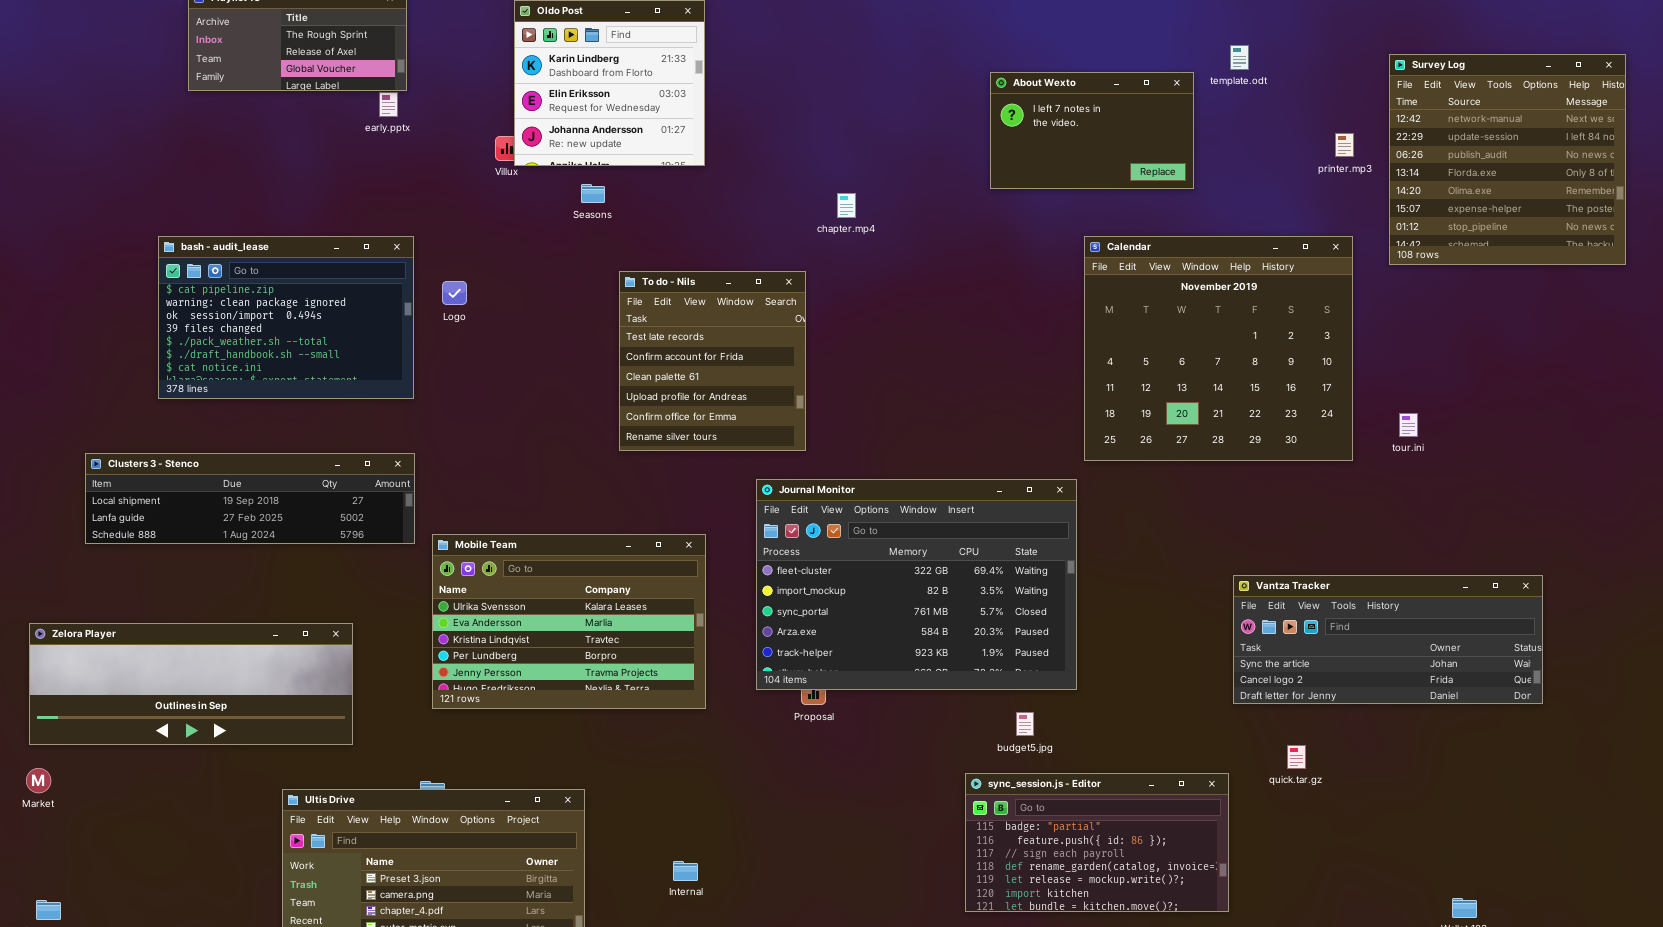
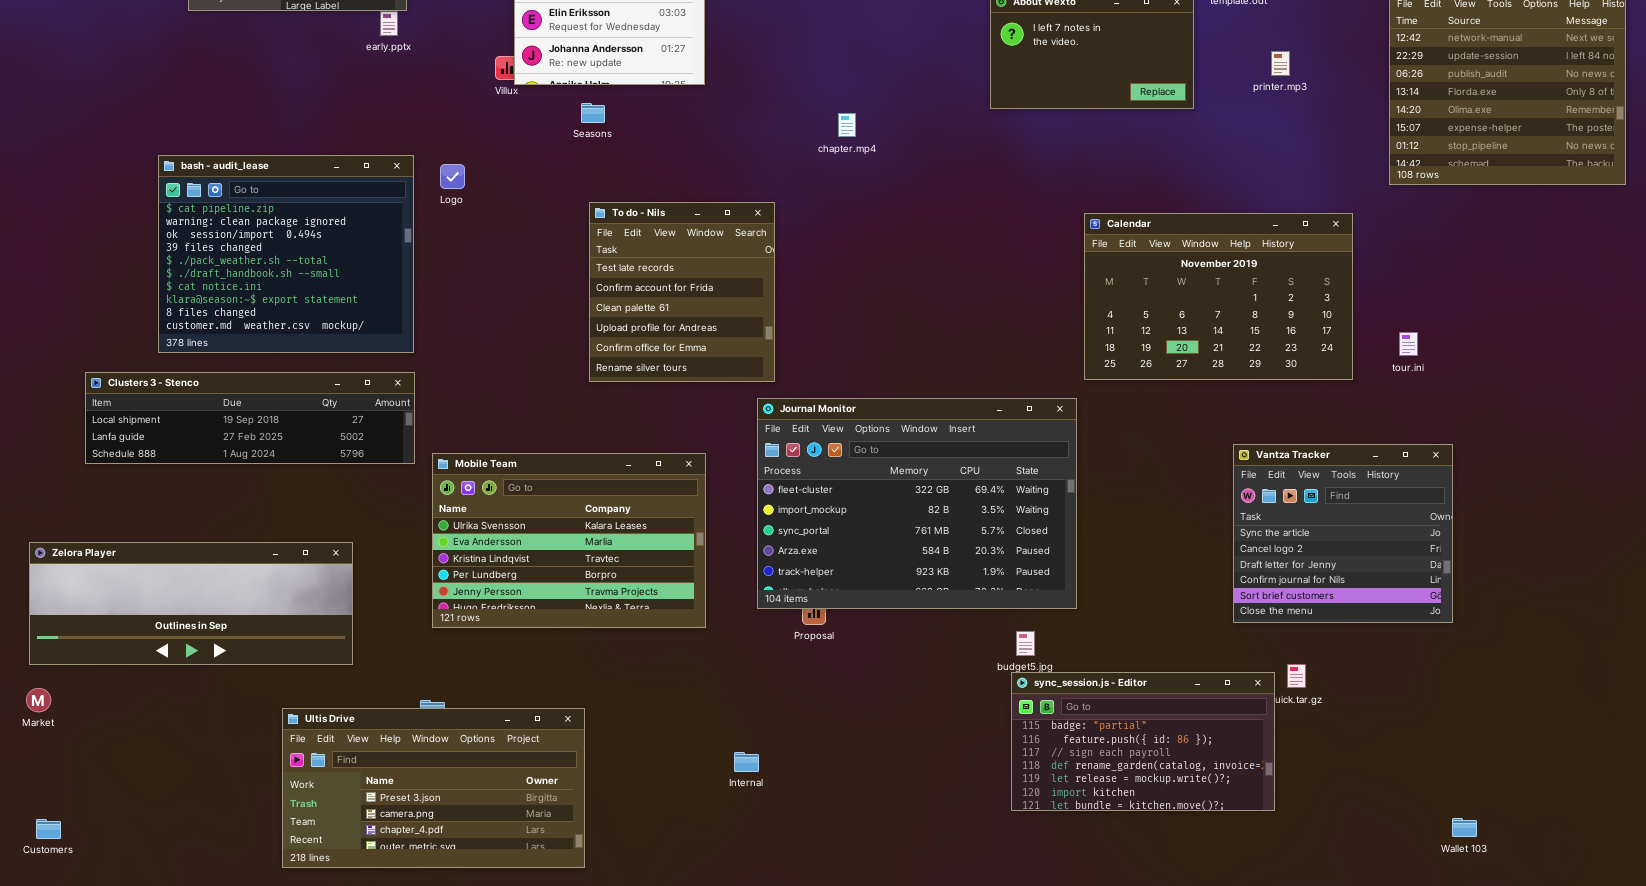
printer.mp3: [1335,133,1354,157] -> [1271,51,1290,76], moved
bash - audit_lease: [158,236,414,399] -> [158,155,414,353], resized
Calendar: [1084,236,1353,461] -> [1084,213,1353,380], resized
To do - Nils: [619,271,806,451] -> [589,202,775,382], moved
Logo: [442,281,467,305] -> [440,164,465,189], moved
Vantza Tracker: [1233,575,1543,704] -> [1233,444,1453,623], resized
sync_session.js - Editor: [965,773,1229,912] -> [1011,672,1275,811], moved
Internal: [673,861,698,881] -> [734,752,759,772], moved

